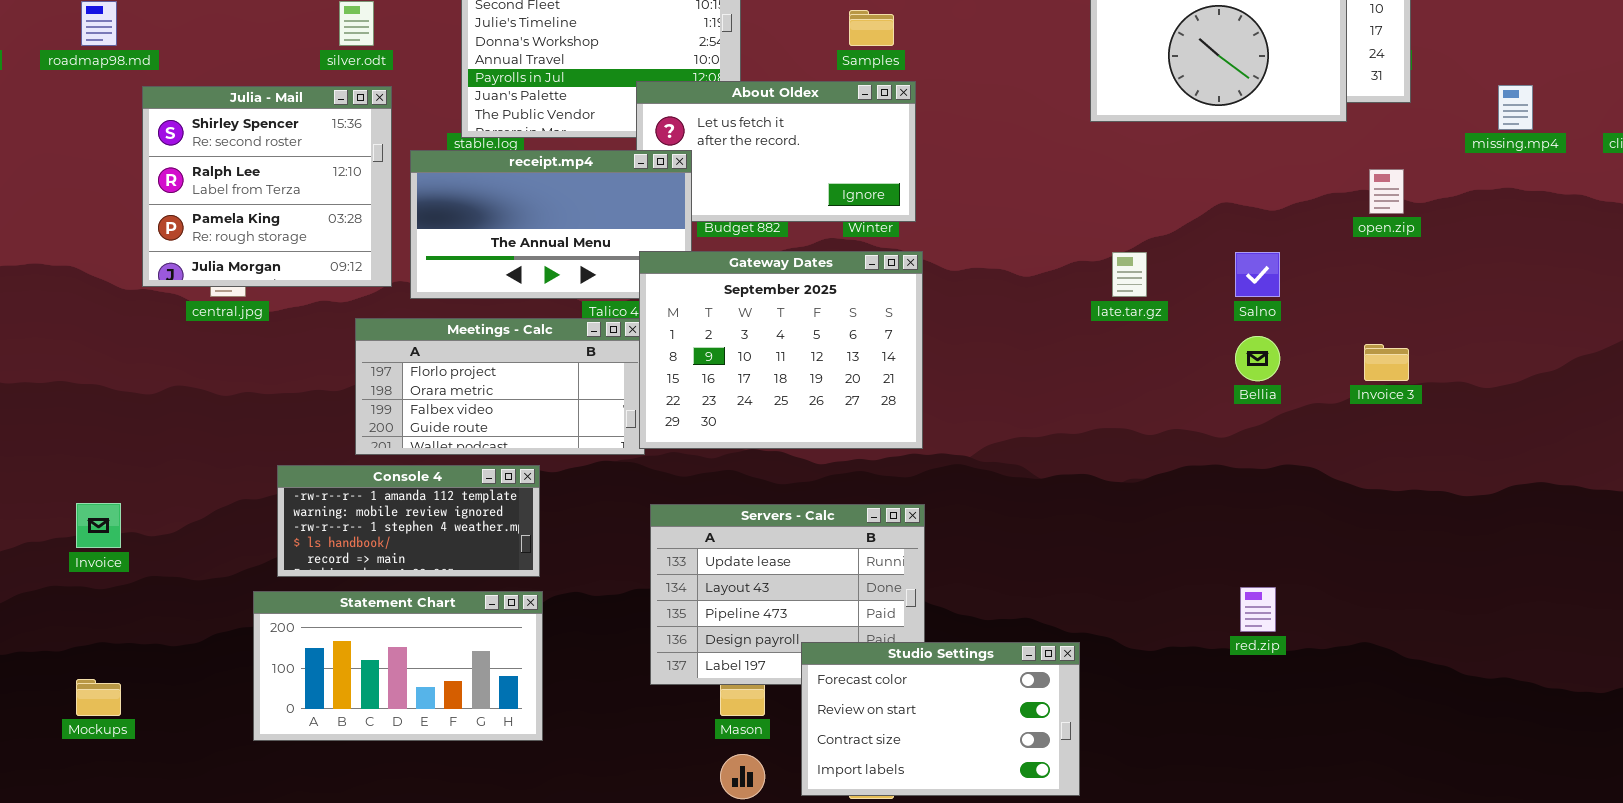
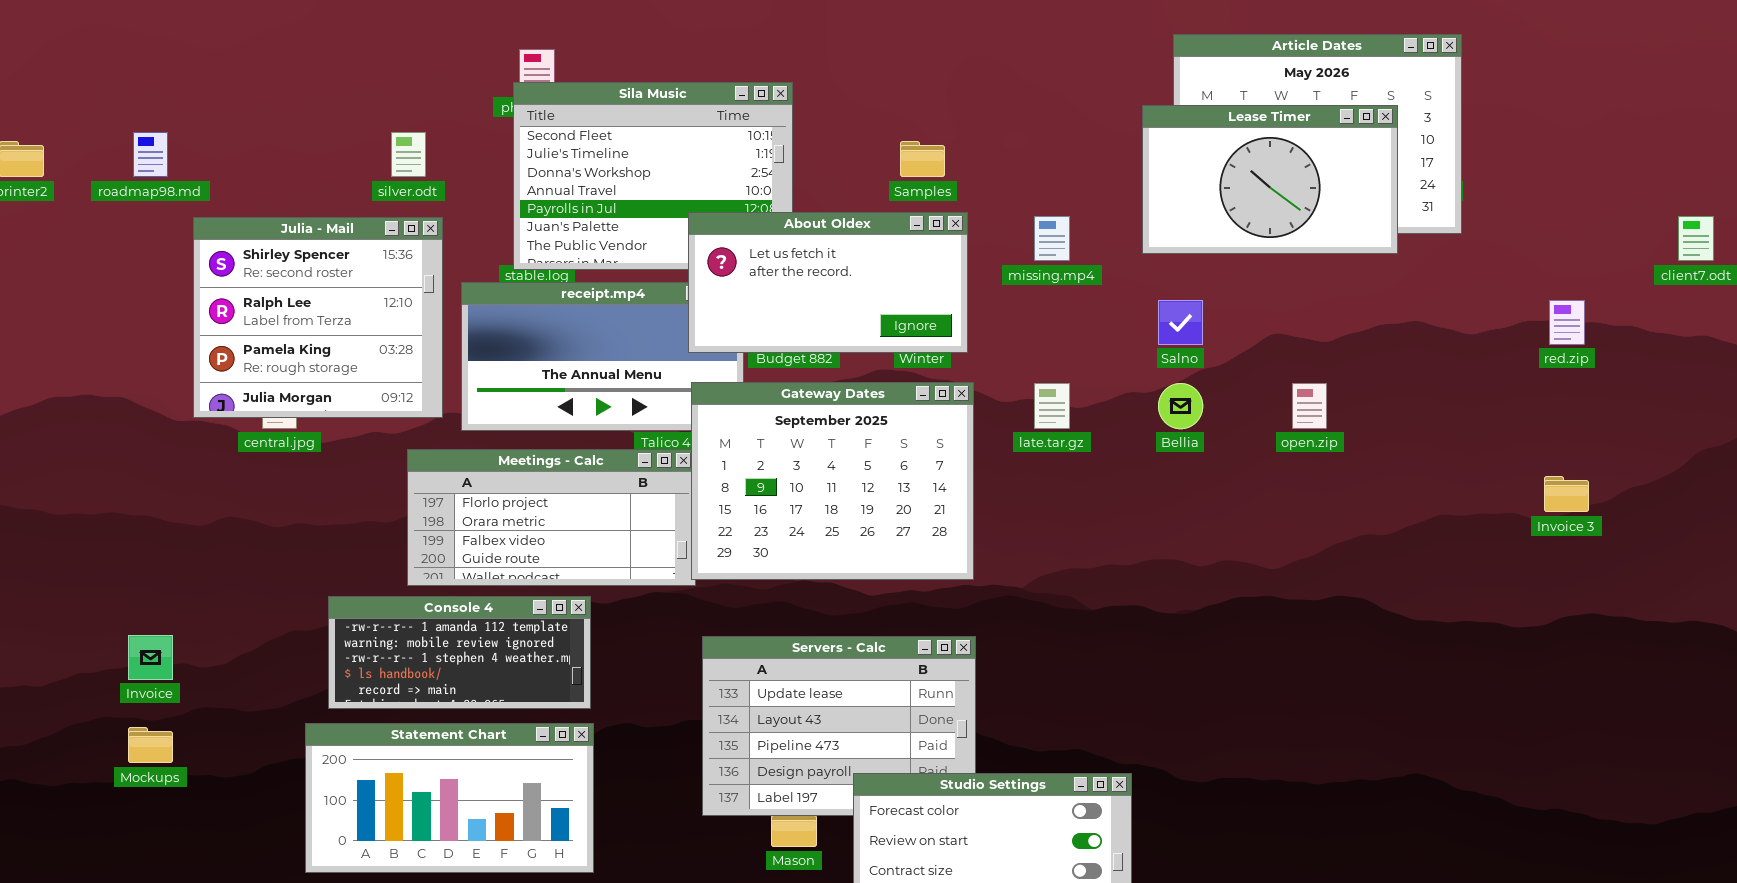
About Oldex: [636,81,916,222] -> [688,212,968,353], raised
missing.mp4: [1498,85,1533,130] -> [1034,216,1070,261], moved
open.zip: [1369,169,1404,214] -> [1292,383,1327,429], moved
late.tar.gz: [1112,252,1147,297] -> [1034,383,1070,429], moved
Salno: [1235,252,1280,297] -> [1158,300,1203,345], moved
Bellia: [1235,336,1280,381] -> [1158,383,1203,429], moved
Invoice 3: [1364,344,1409,381] -> [1544,476,1589,512], moved
red.zip: [1240,587,1276,632] -> [1549,300,1585,345], moved
Mockups: [76,679,121,716] -> [128,727,173,763], moved

